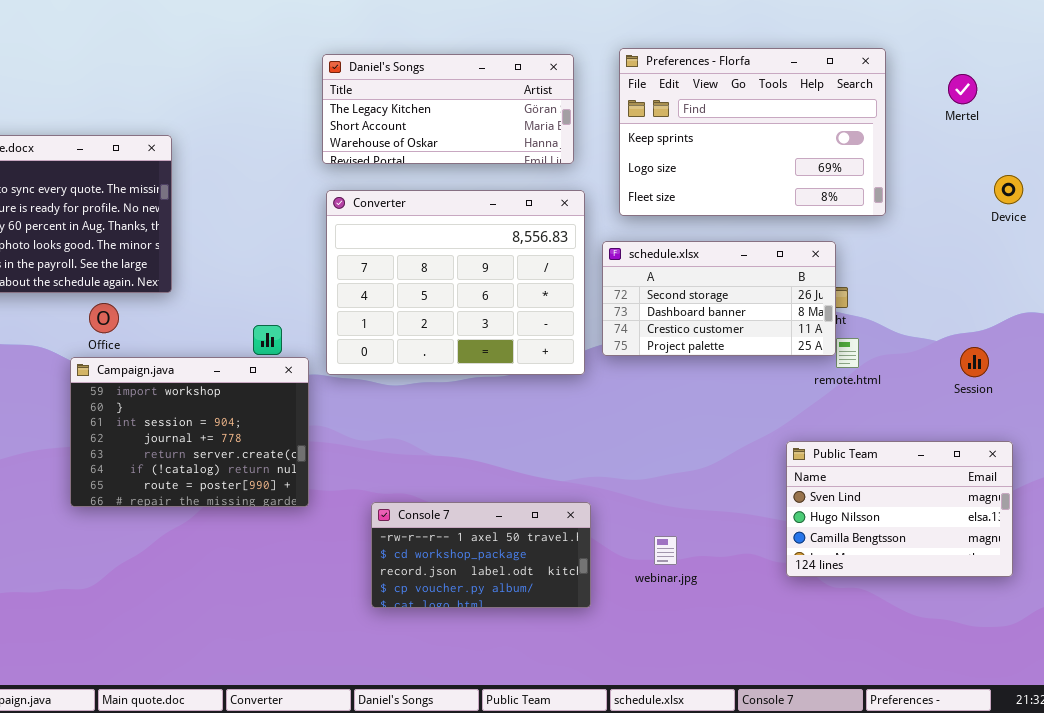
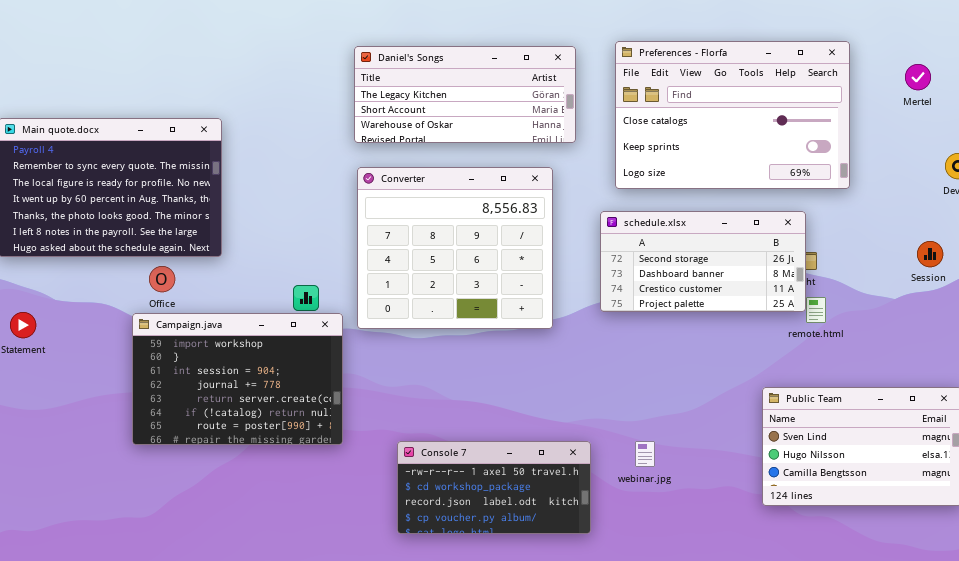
Preferences - Florfa: [619,48,886,216] -> [615,41,850,189], scrolled up 1 row
Converter: [326,190,585,375] -> [357,167,553,329], resized
Session: [960,347,989,377] -> [917,241,943,267], moved
webinar.jpg: [654,536,677,565] -> [635,441,655,467], moved

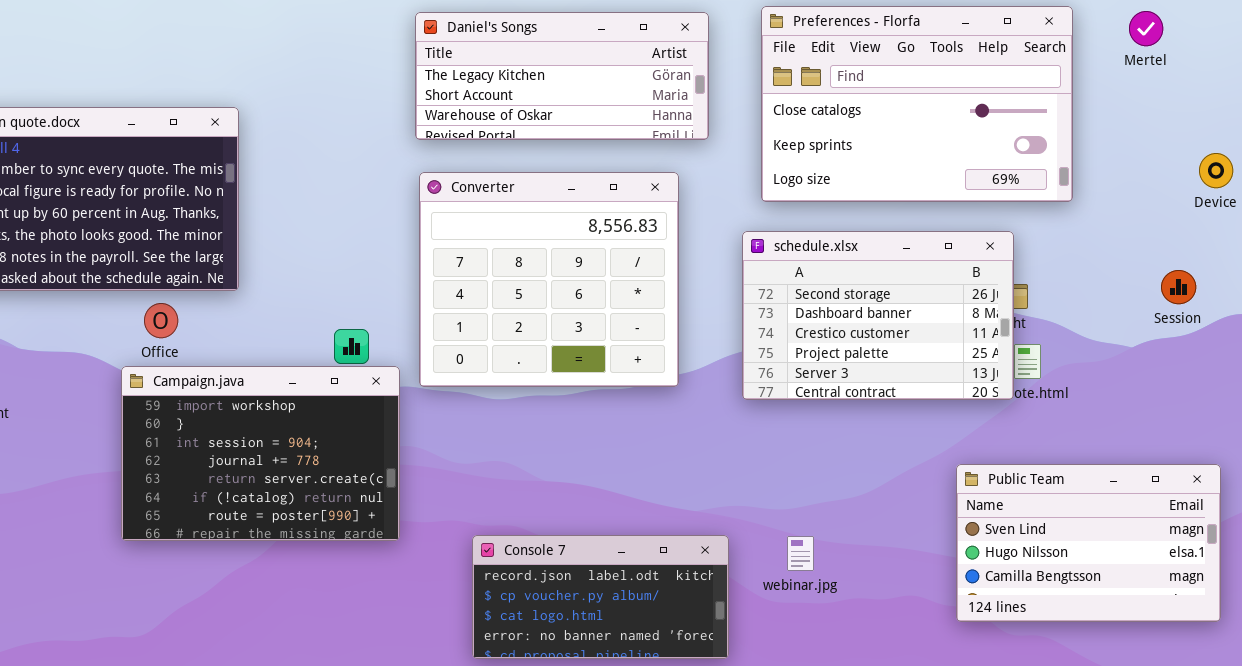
Mertel: [905,64,931,90] -> [1129,11,1163,46], moved
schedule.xlsx: [600,211,806,312] -> [742,231,1014,400], resized
Console 7: [397,441,591,534] -> [472,535,729,659], scrolled down 2 rows

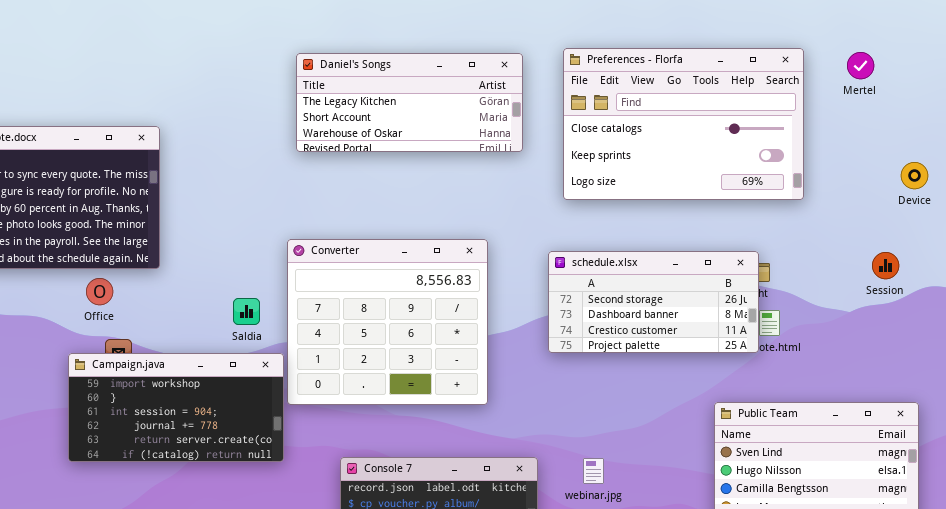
Converter: [419,172,679,387] -> [287,239,488,405], moved
schedule.xlsx: [742,231,1014,400] -> [548,251,759,353], resized
Campaign.java: [121,366,400,541] -> [68,353,284,462], resized

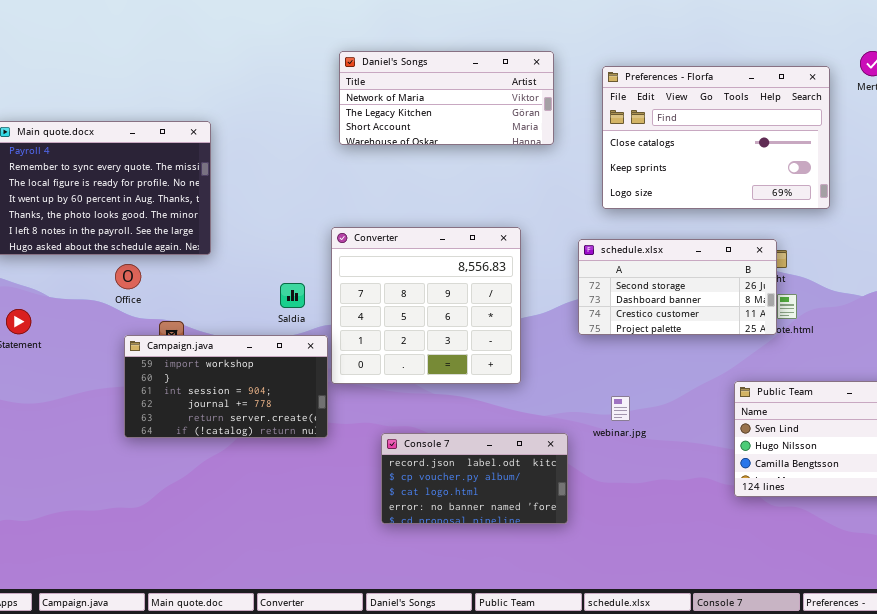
Preferences - Florfa: [563,48,804,200] -> [602,66,830,209], moved
Daniel's Songs: [296,53,523,152] -> [339,51,554,145], scrolled up 1 row
Office: [86,278,113,305] -> [115,264,141,289], moved
webinar.jpg: [583,458,604,484] -> [611,396,630,421], moved

